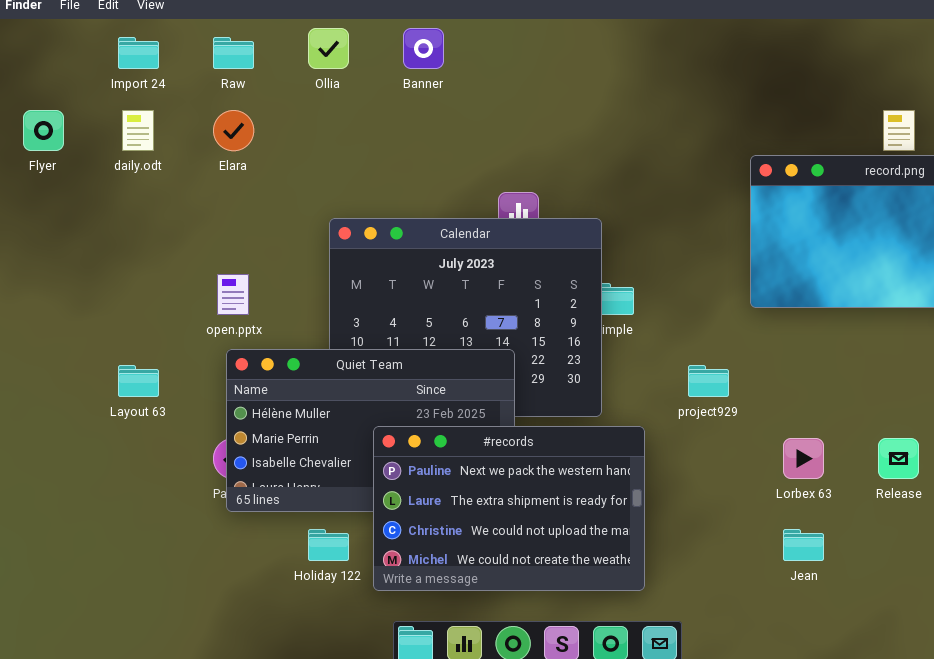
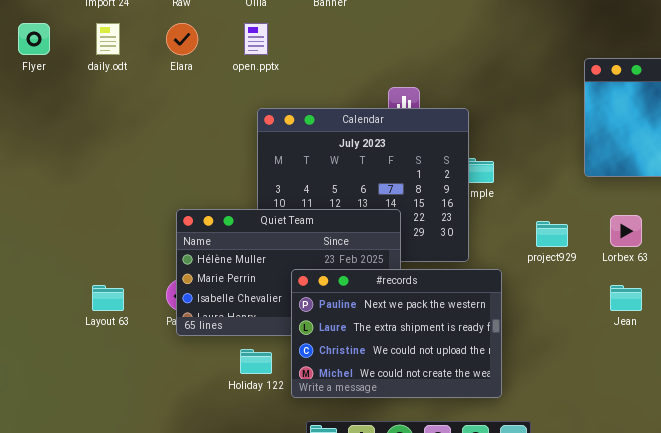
open.pptx: [217,274,249,315] -> [244,23,268,55], moved
Layout 63: [118,365,159,397] -> [92,285,124,311], moved
Lorbex 63: [783,438,824,479] -> [610,215,642,247], moved
Jean: [783,529,824,561] -> [610,285,642,311], moved

